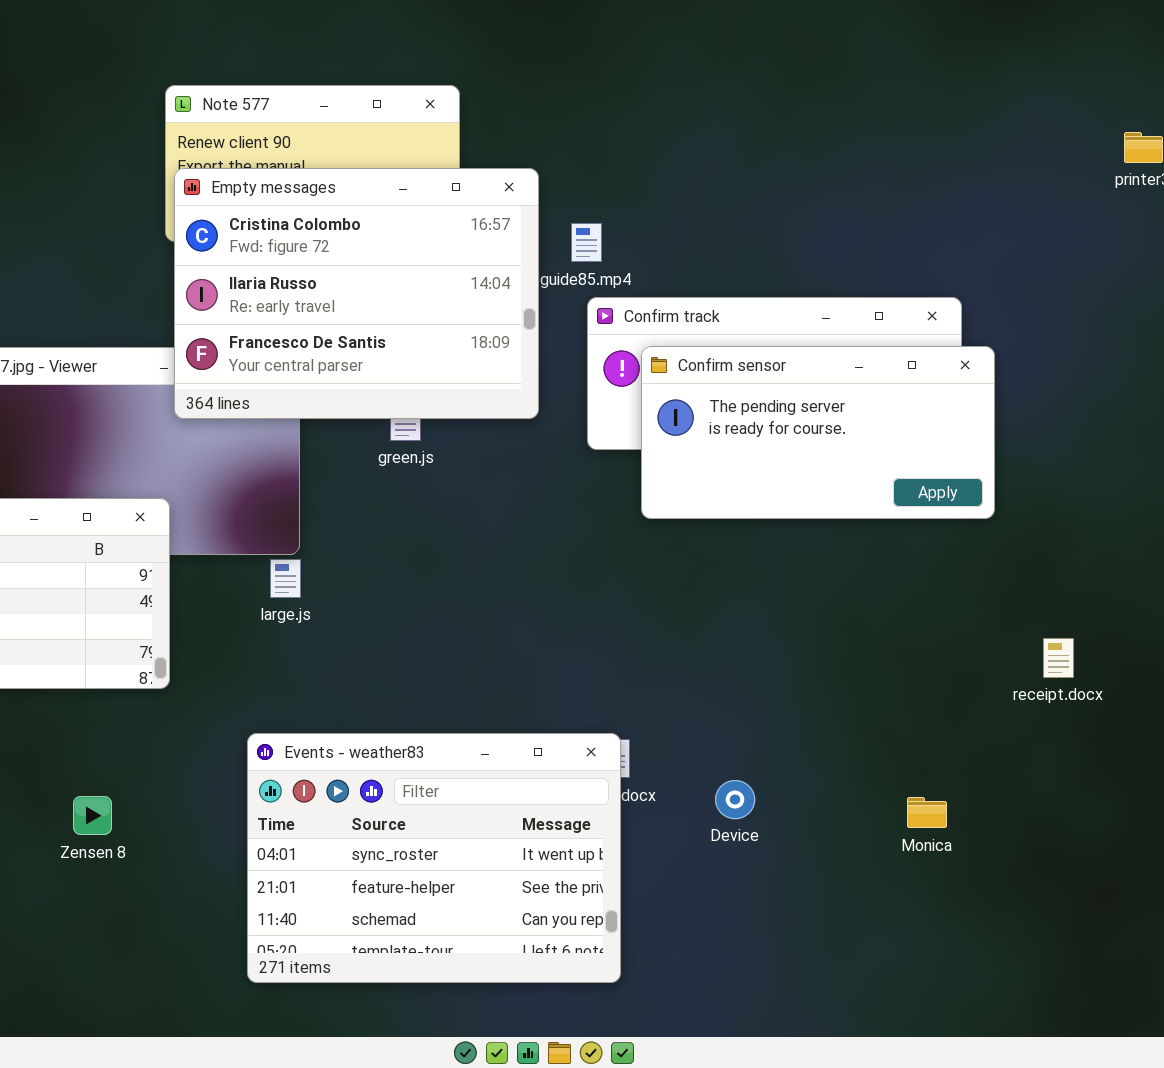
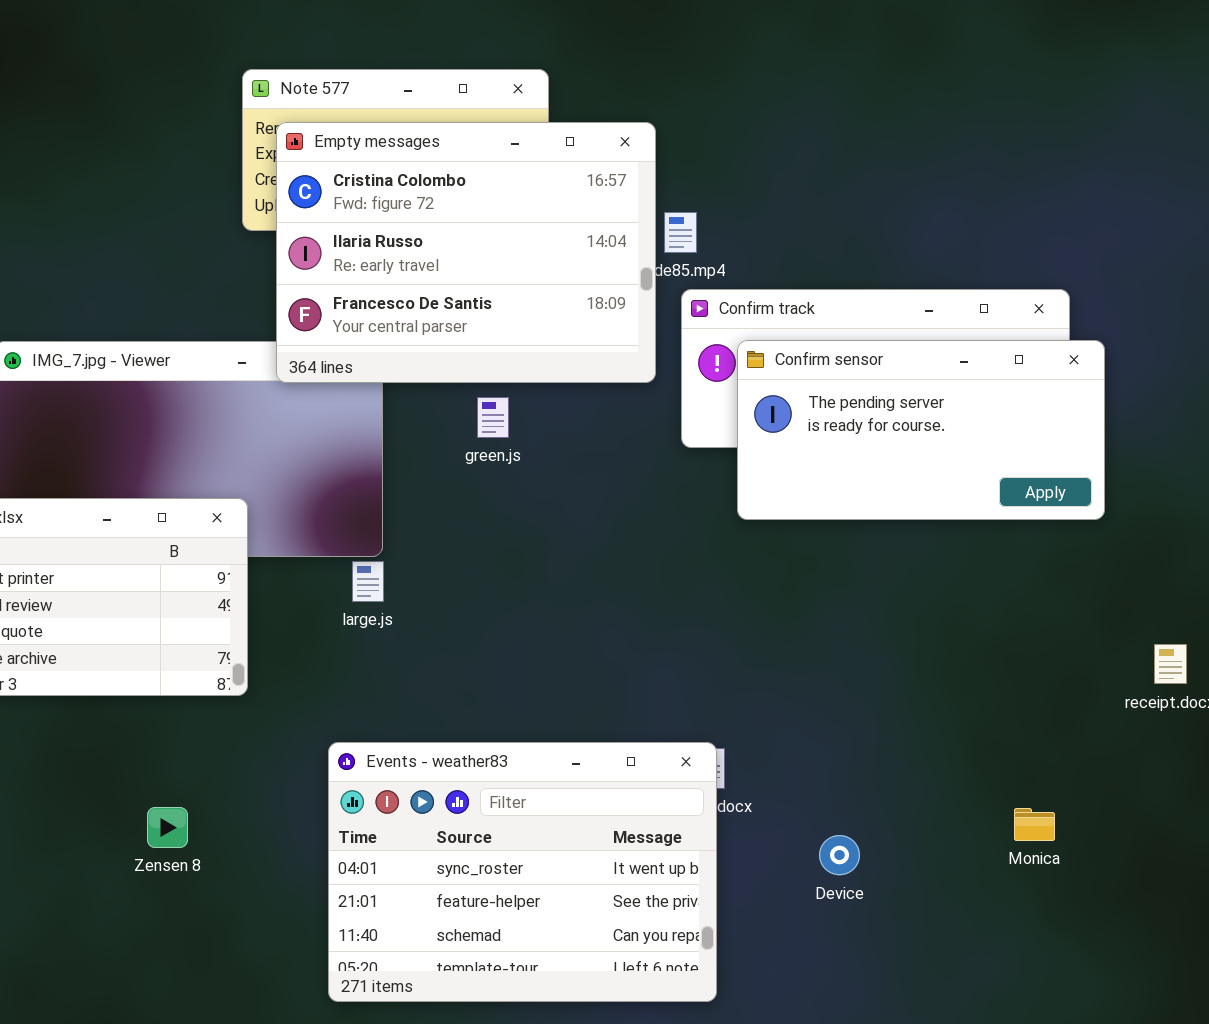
Empty messages: [174,168,539,419] -> [276,122,656,383], moved
Device: [715,780,755,819] -> [819,835,860,875], moved

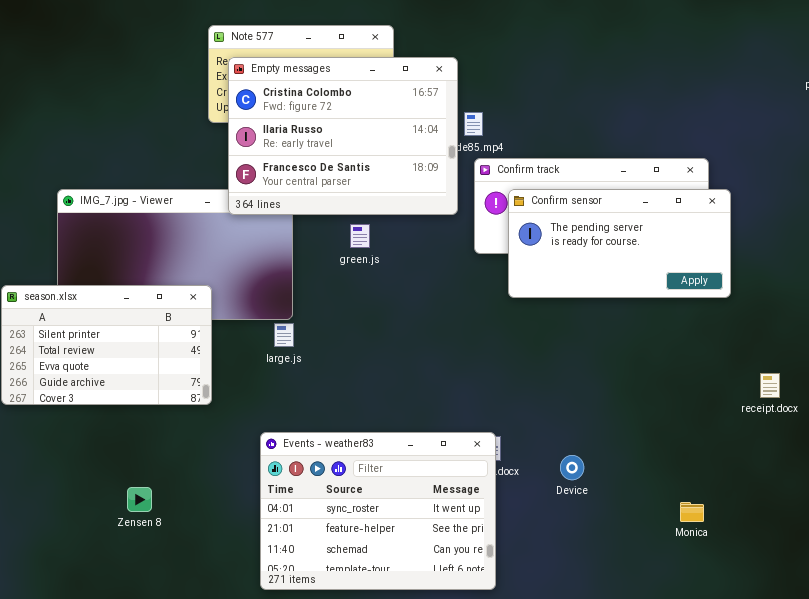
Zensen 8: [147,807,188,848] -> [127,487,152,512], moved
Monica: [1014,808,1055,841] -> [680,502,704,522], moved
Device: [819,835,860,875] -> [560,455,584,480], moved

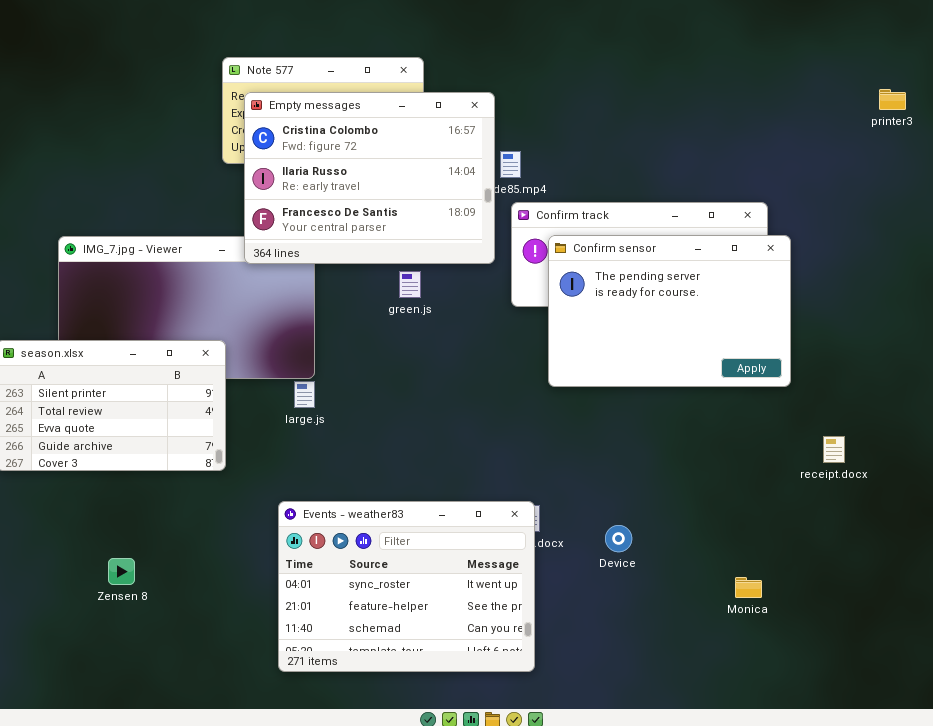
Confirm sensor: [508,189,731,298] -> [548,235,791,387], resized
green.js: [350,224,370,248] -> [399,271,421,298], moved
Zensen 8: [127,487,152,512] -> [108,558,135,585], moved

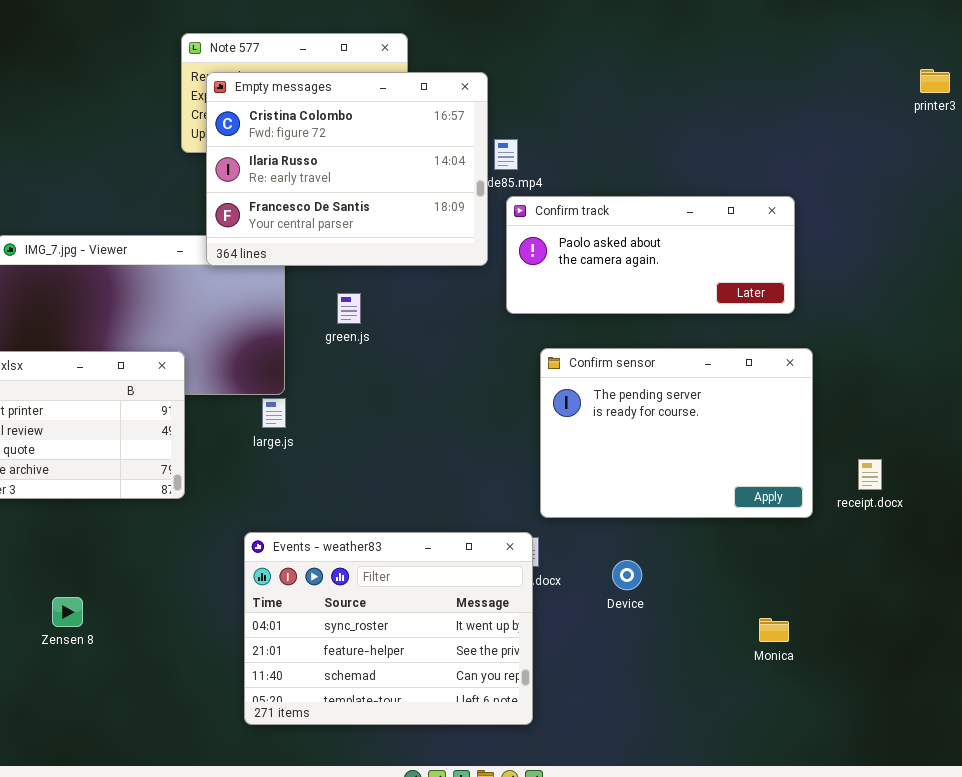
Confirm sensor: [548,235,791,387] -> [540,348,813,518], moved
green.js: [399,271,421,298] -> [337,293,361,324], moved

